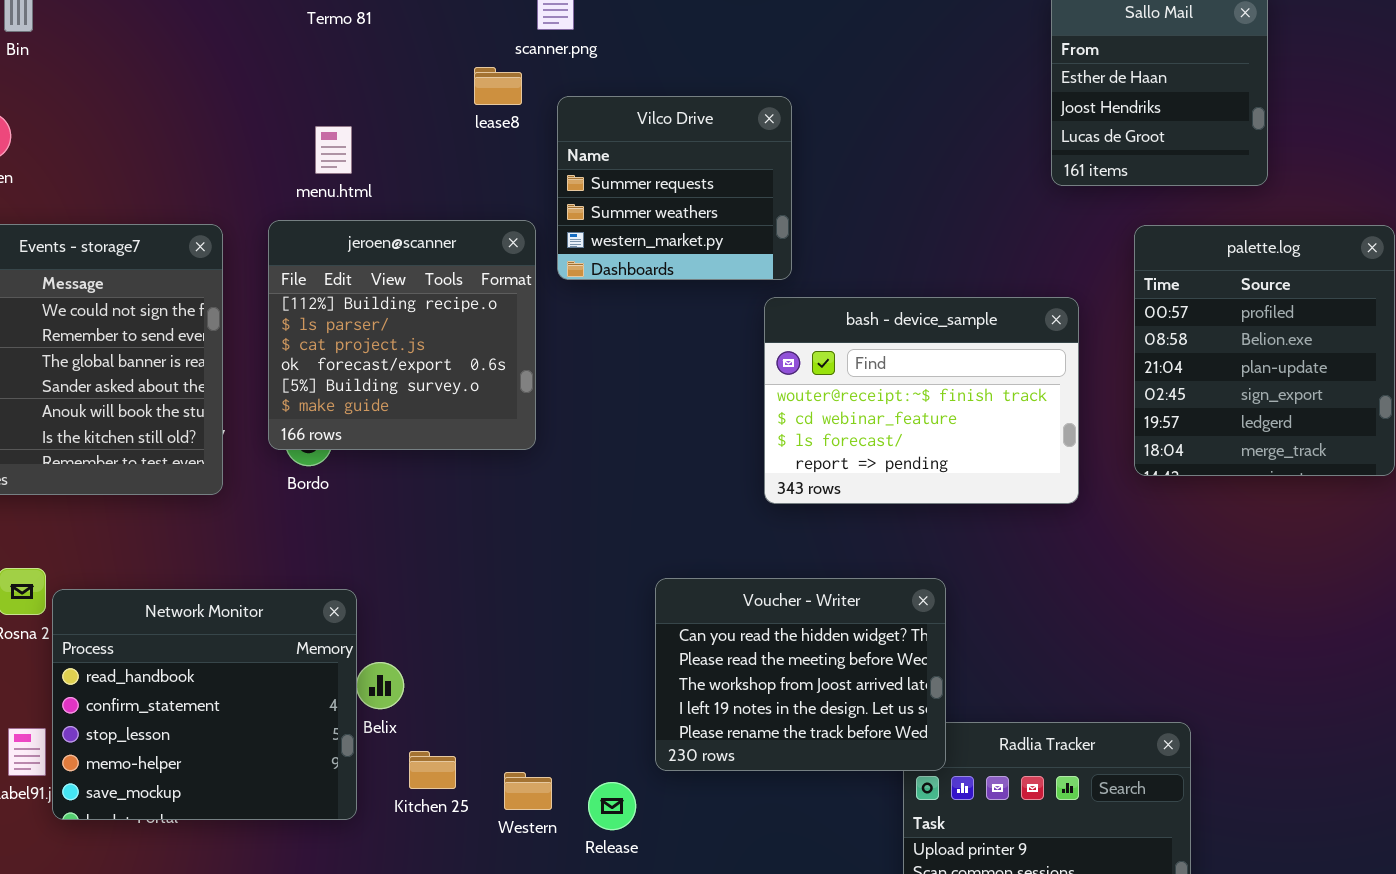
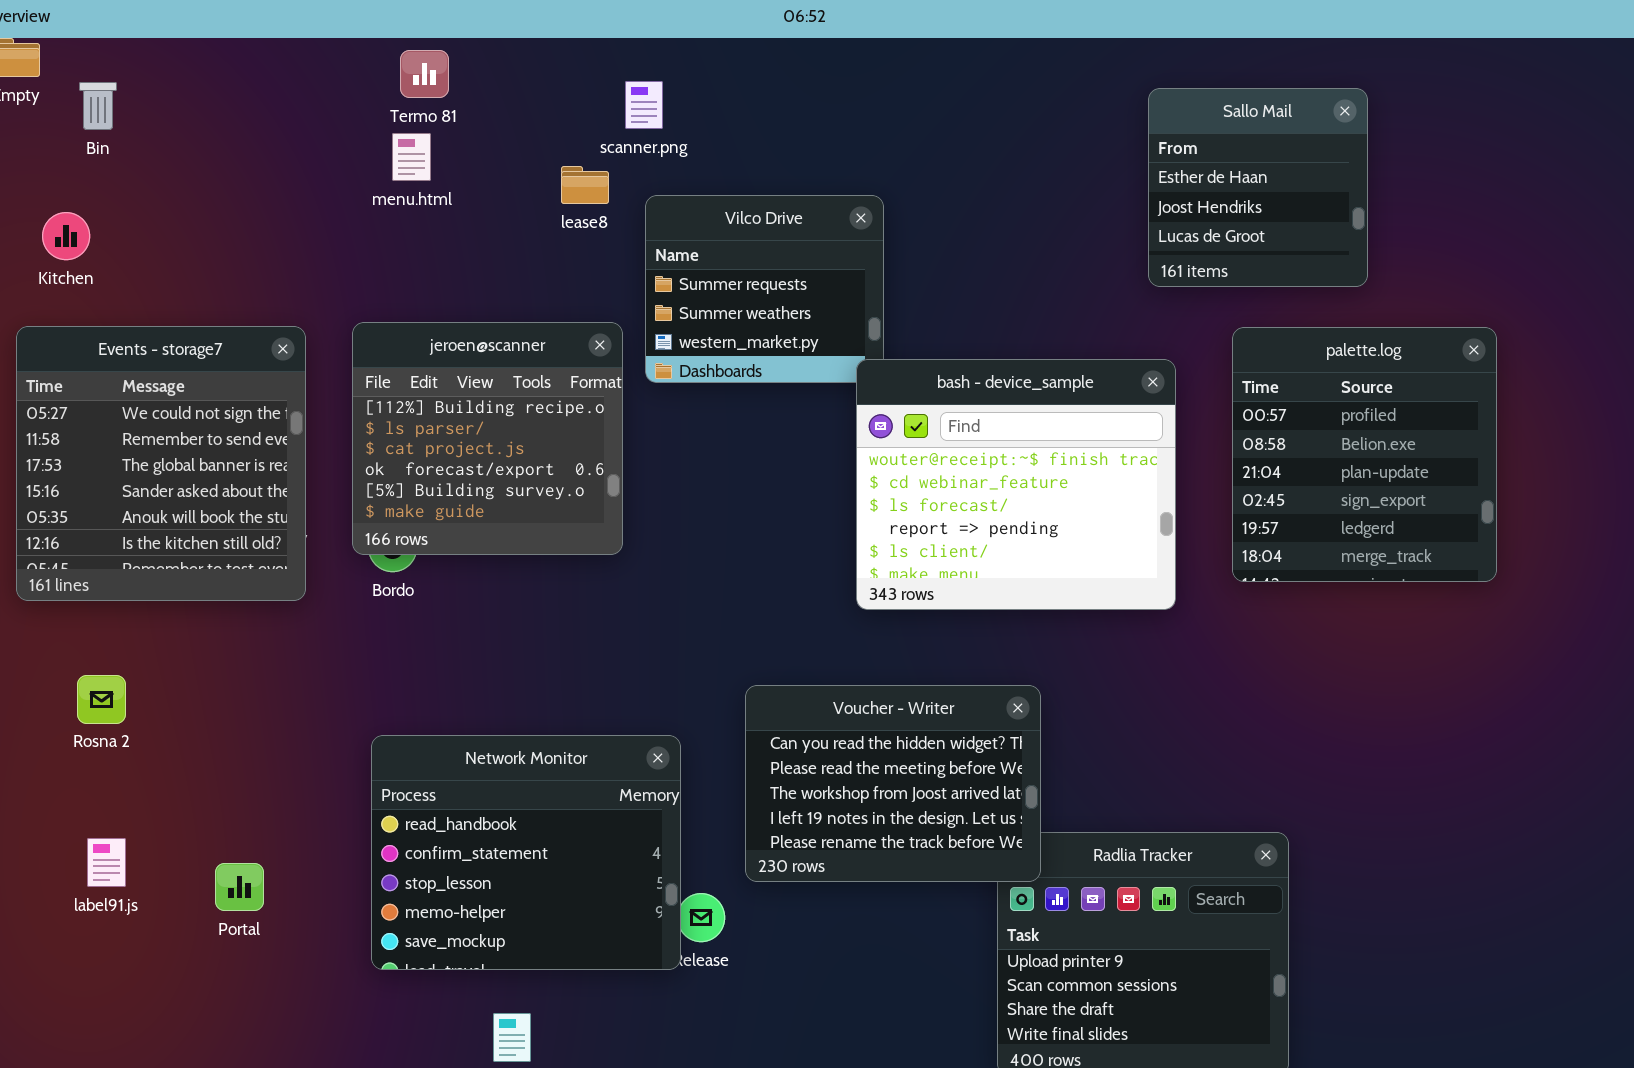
menu.html: [315,126,352,174] -> [392,133,431,181], moved
bash - device_sample: [764,297,1079,504] -> [856,359,1176,610], resized
Network Monitor: [52,589,357,820] -> [371,735,681,970], moved

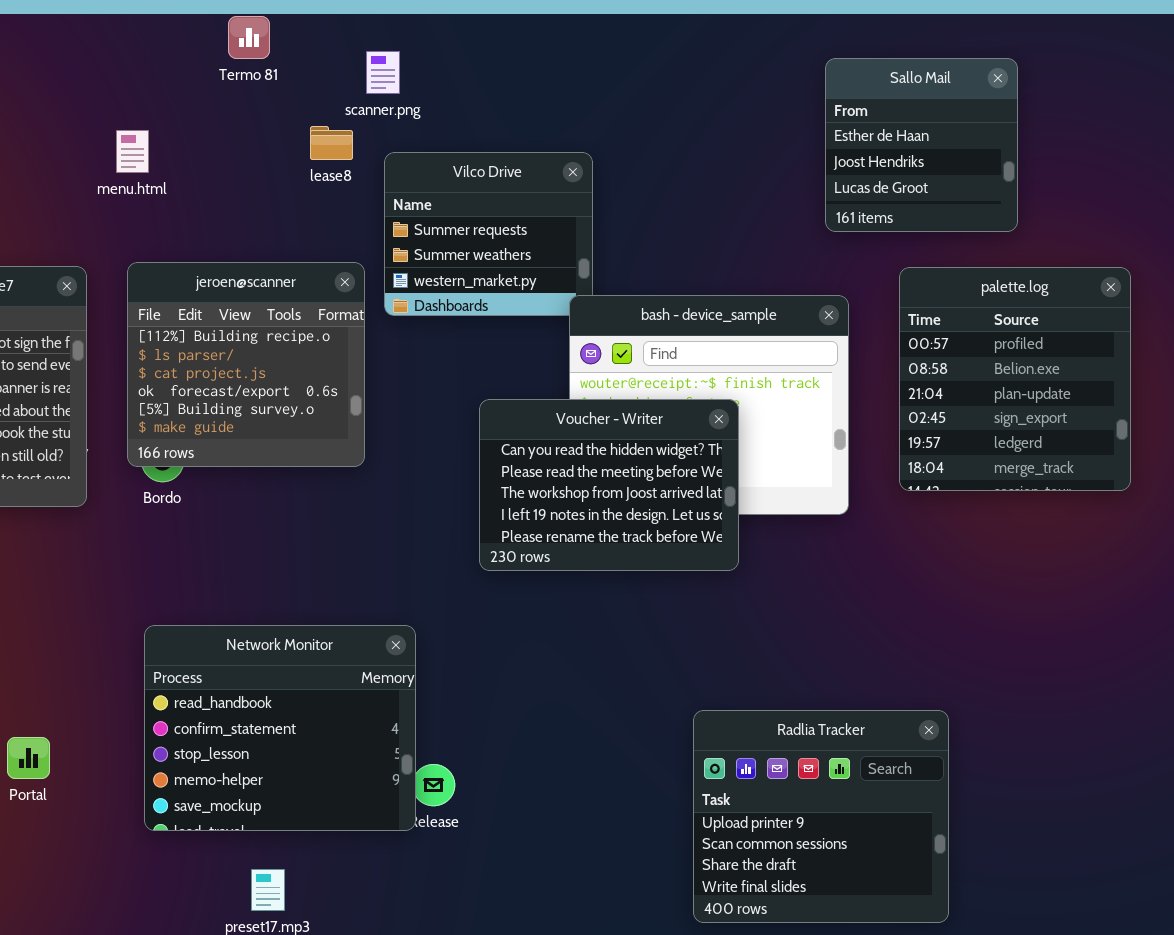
Termo 81: [400,50,449,98] -> [228,16,270,59], moved
menu.html: [392,133,431,181] -> [116,130,149,173], moved
Voucher - Writer: [745,685,1041,882] -> [479,399,739,571], moved

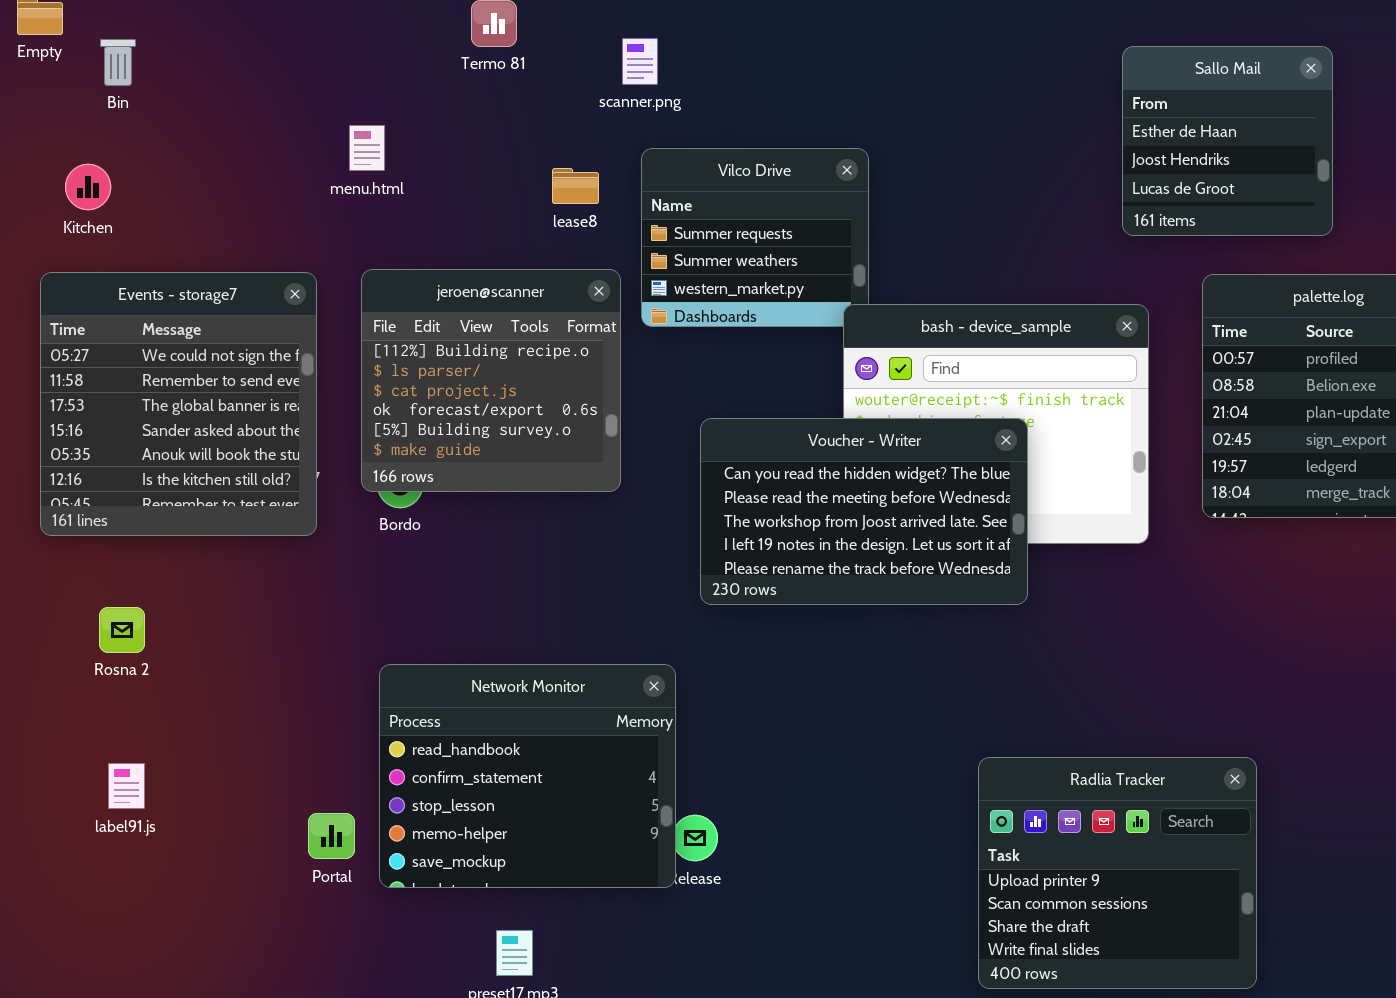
lease8: [310,126,353,160] -> [552,168,599,204], moved
Voucher - Writer: [479,399,739,571] -> [700,418,1028,605], resized
Portal: [7,737,50,779] -> [308,813,355,859], moved

